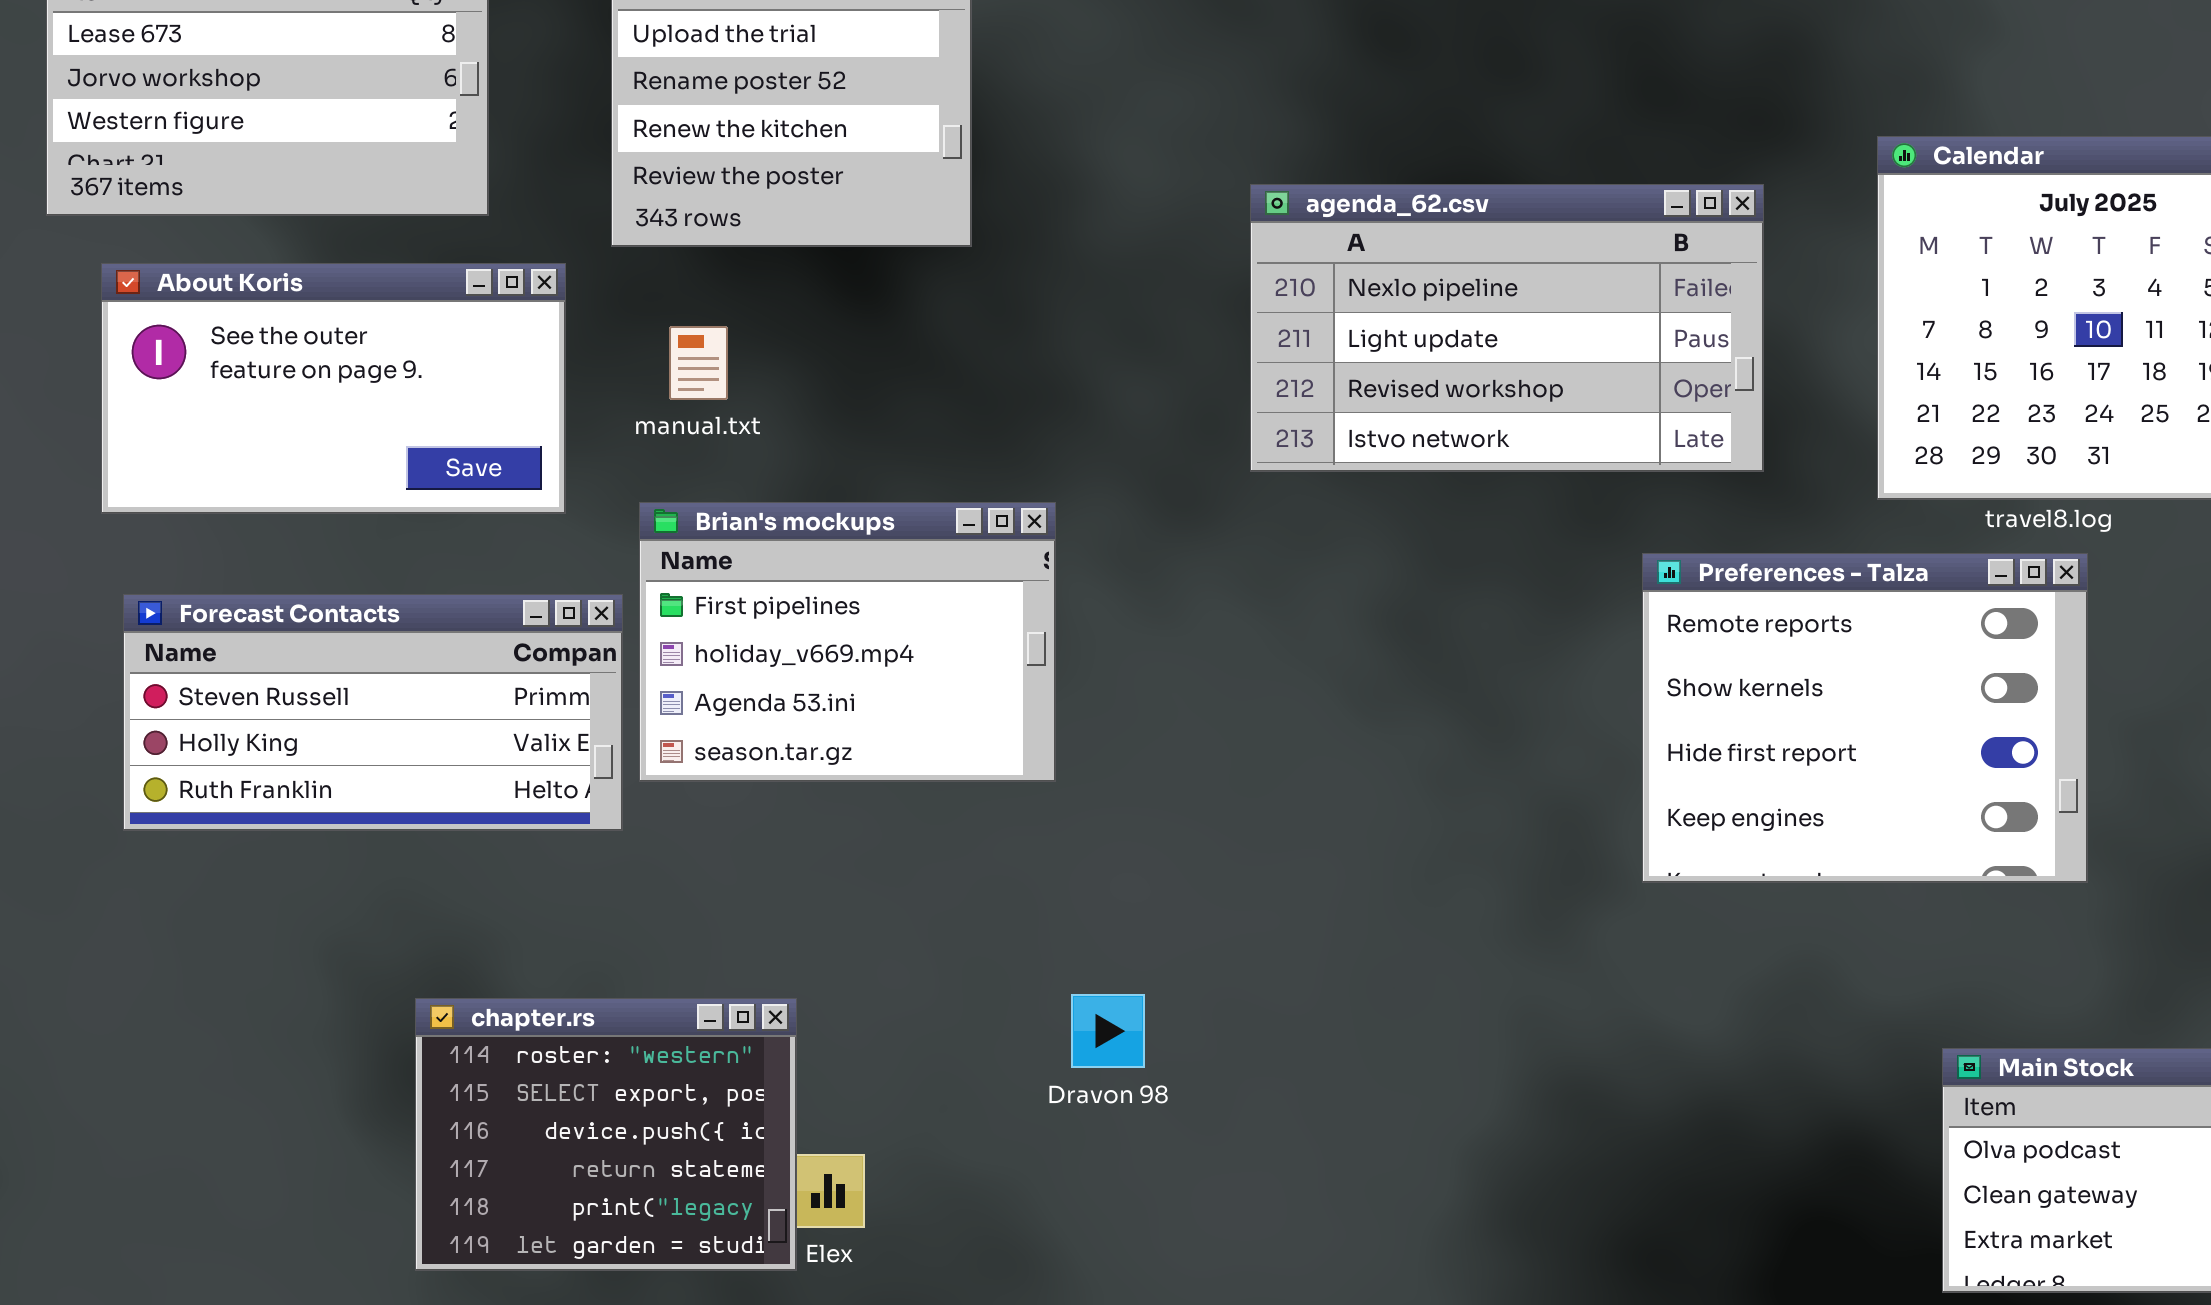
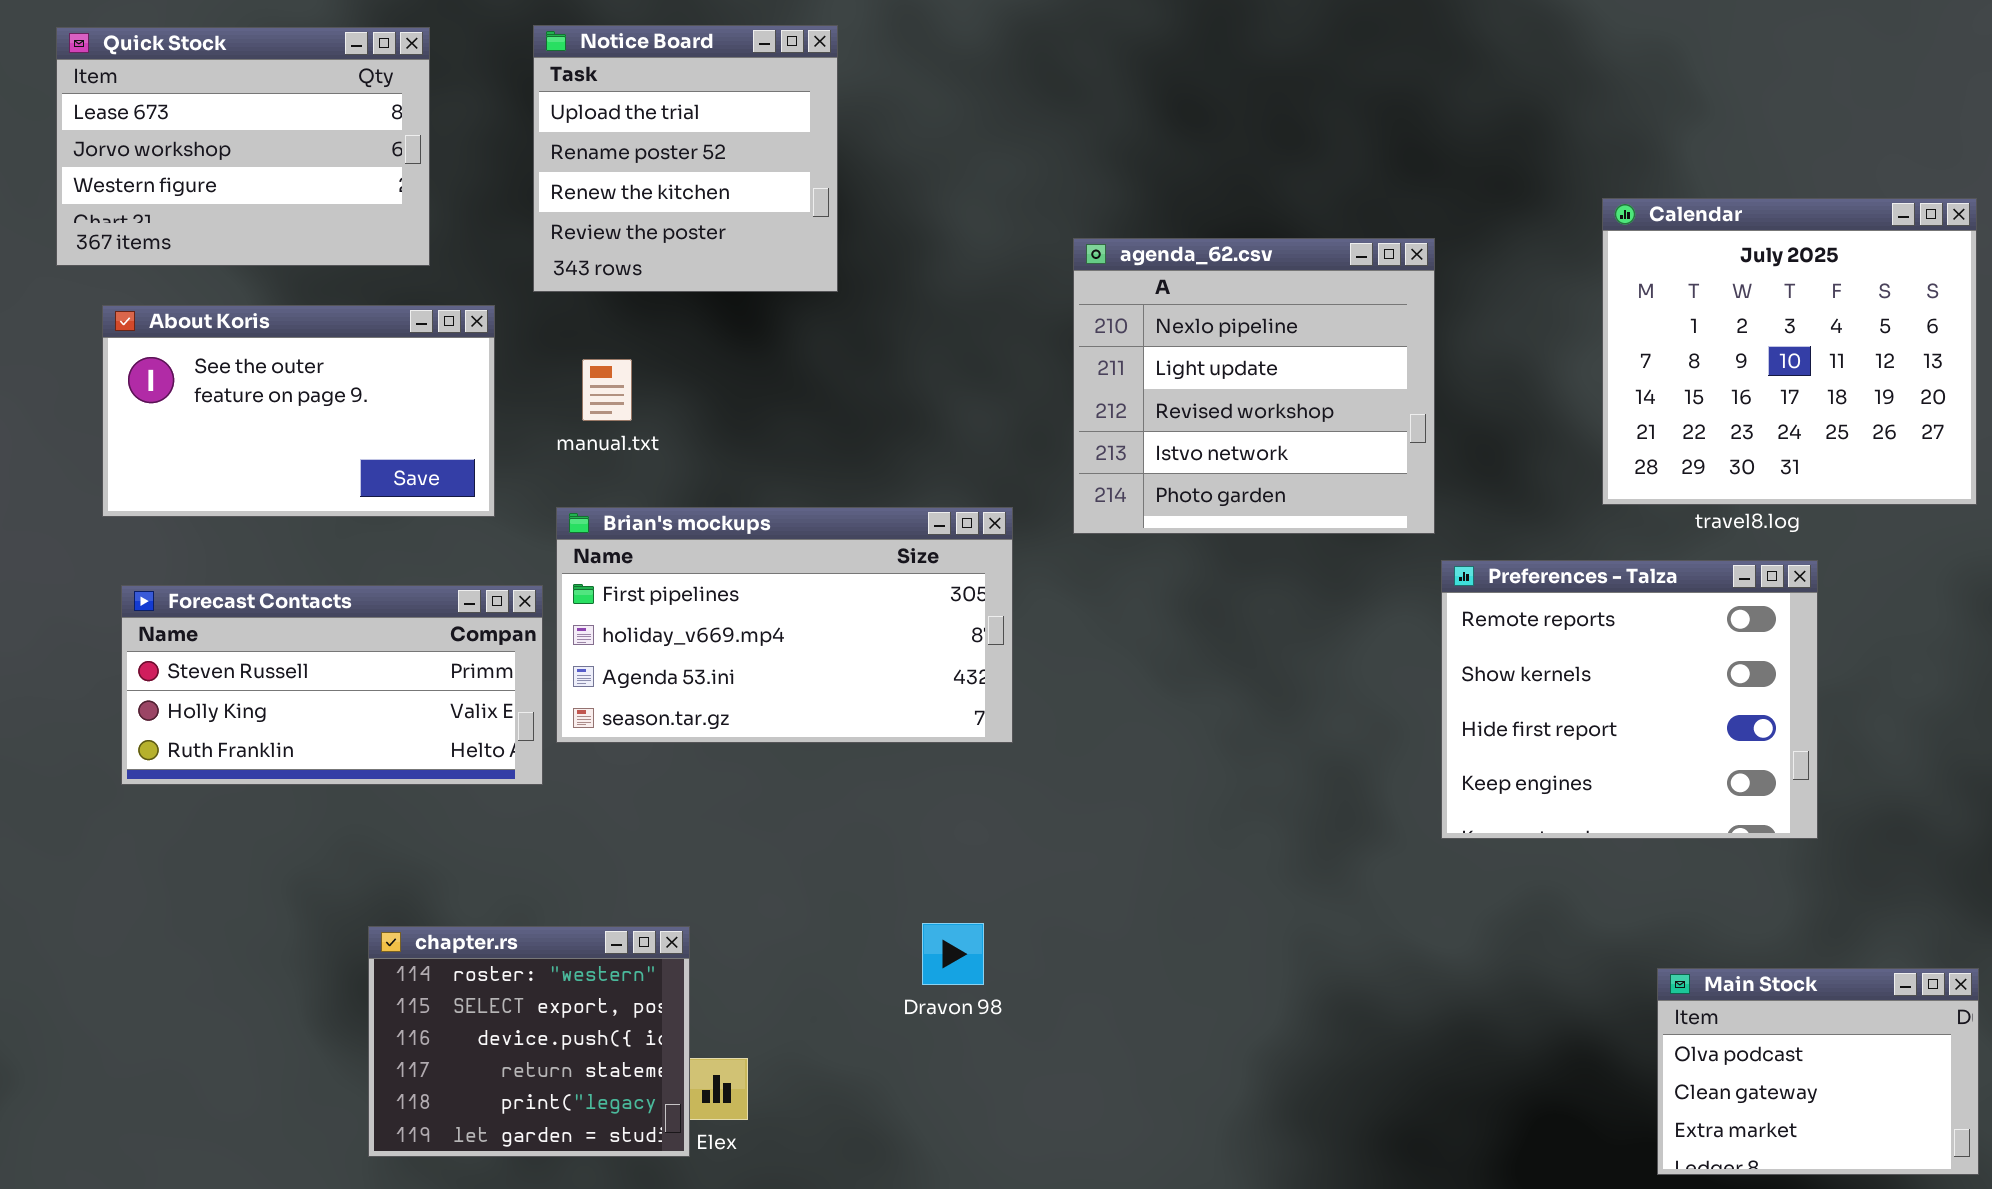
agenda_62.csv: [1250,184,1764,472] -> [1073,238,1435,534], resized
Brian's mockups: [639,502,1056,782] -> [556,507,1013,743], resized
Preferences - Talza: [1642,553,2088,883] -> [1441,560,1818,839], moved

